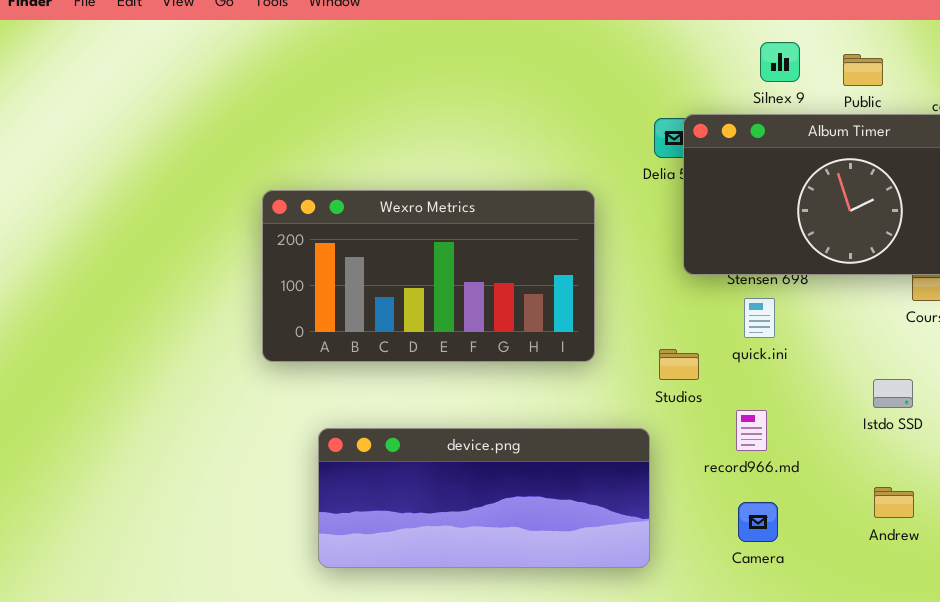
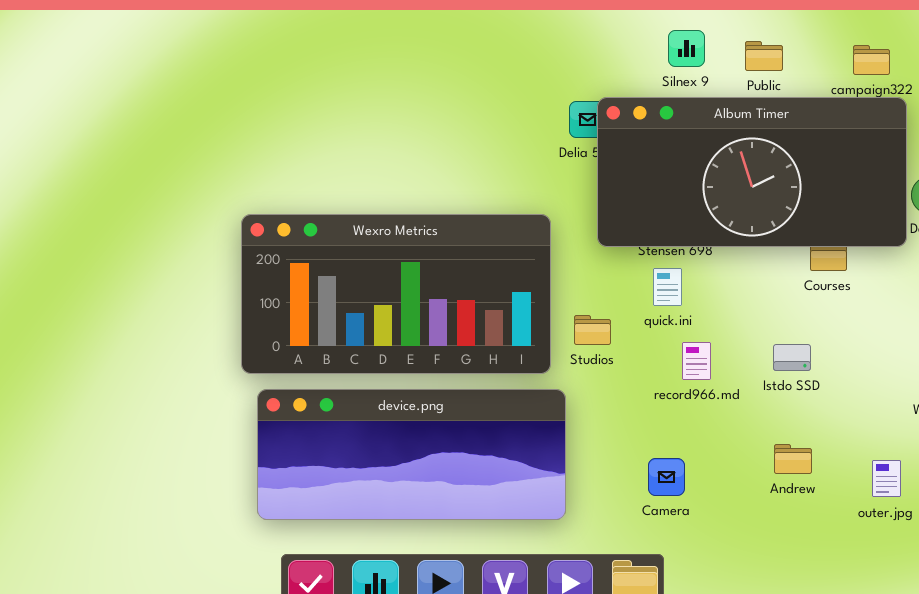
Wexro Metrics: [262,190,595,362] -> [241,214,551,374], moved
record966.md: [736,410,767,451] -> [682,342,711,380], moved

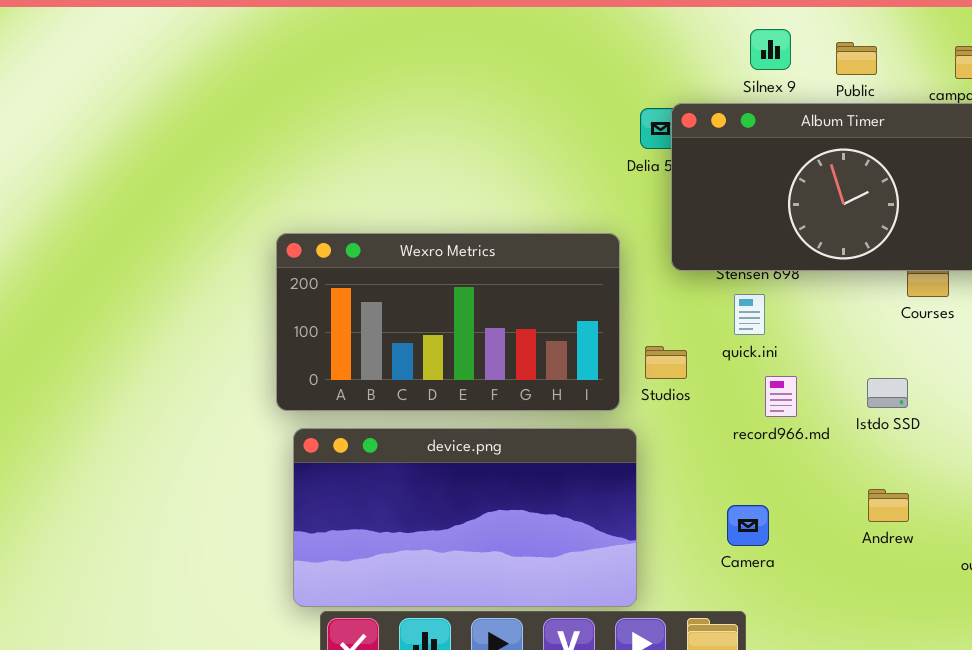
device.png: [257,389,566,520] -> [293,428,637,607], resized

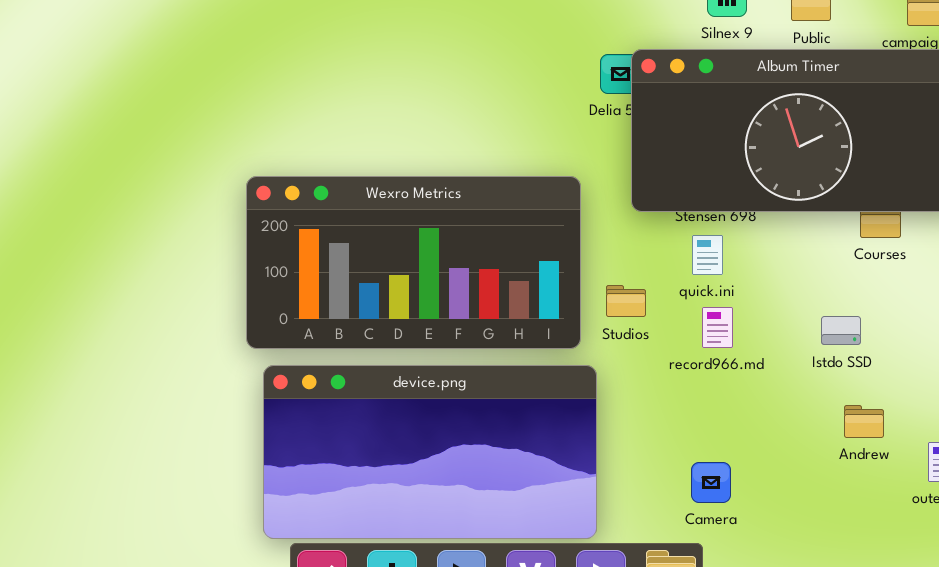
record966.md: [765,376,797,417] -> [702,307,733,348], moved
Andrew: [868,489,909,522] -> [844,405,884,438], moved
Camera: [727,505,769,546] -> [691,462,731,503], moved

